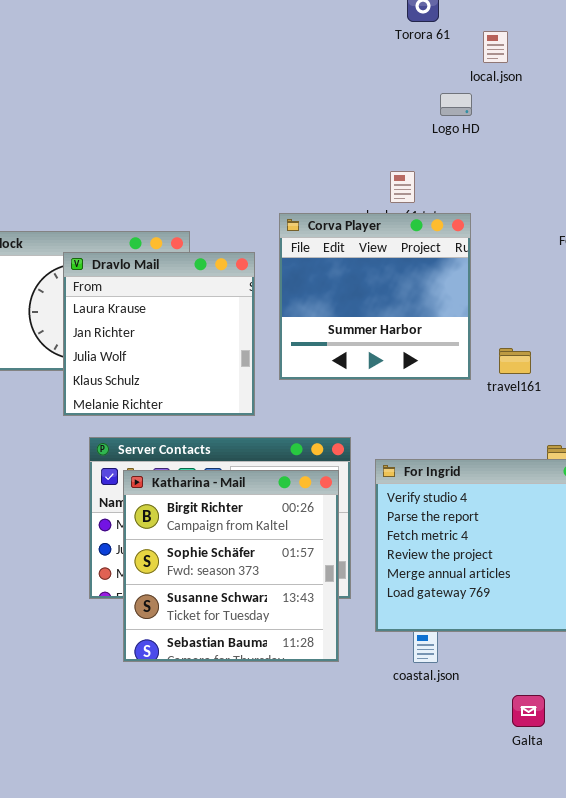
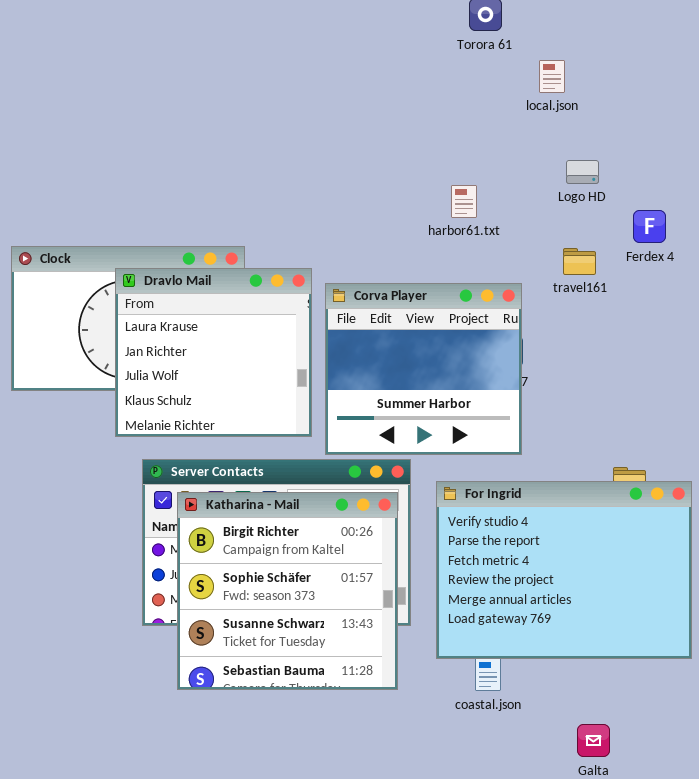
local.json: [483,31,508,63] -> [539,60,565,93], moved
Logo HD: [440,93,472,116] -> [566,160,599,184], moved
Corva Player: [279,213,471,380] -> [325,283,522,455], moved
travel161: [499,348,531,374] -> [563,248,596,275], moved

